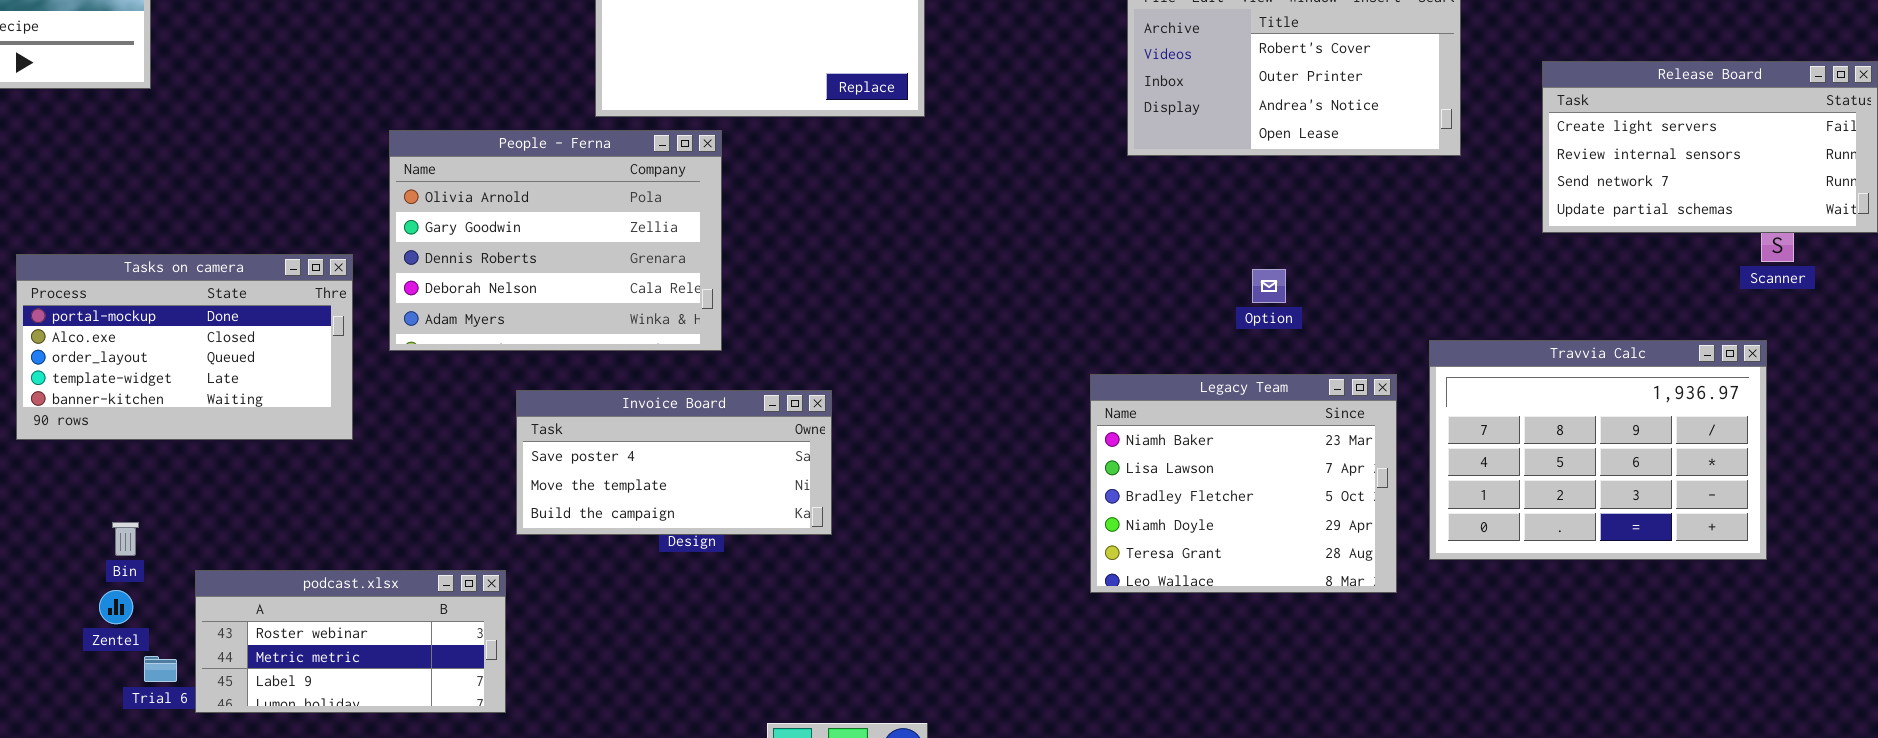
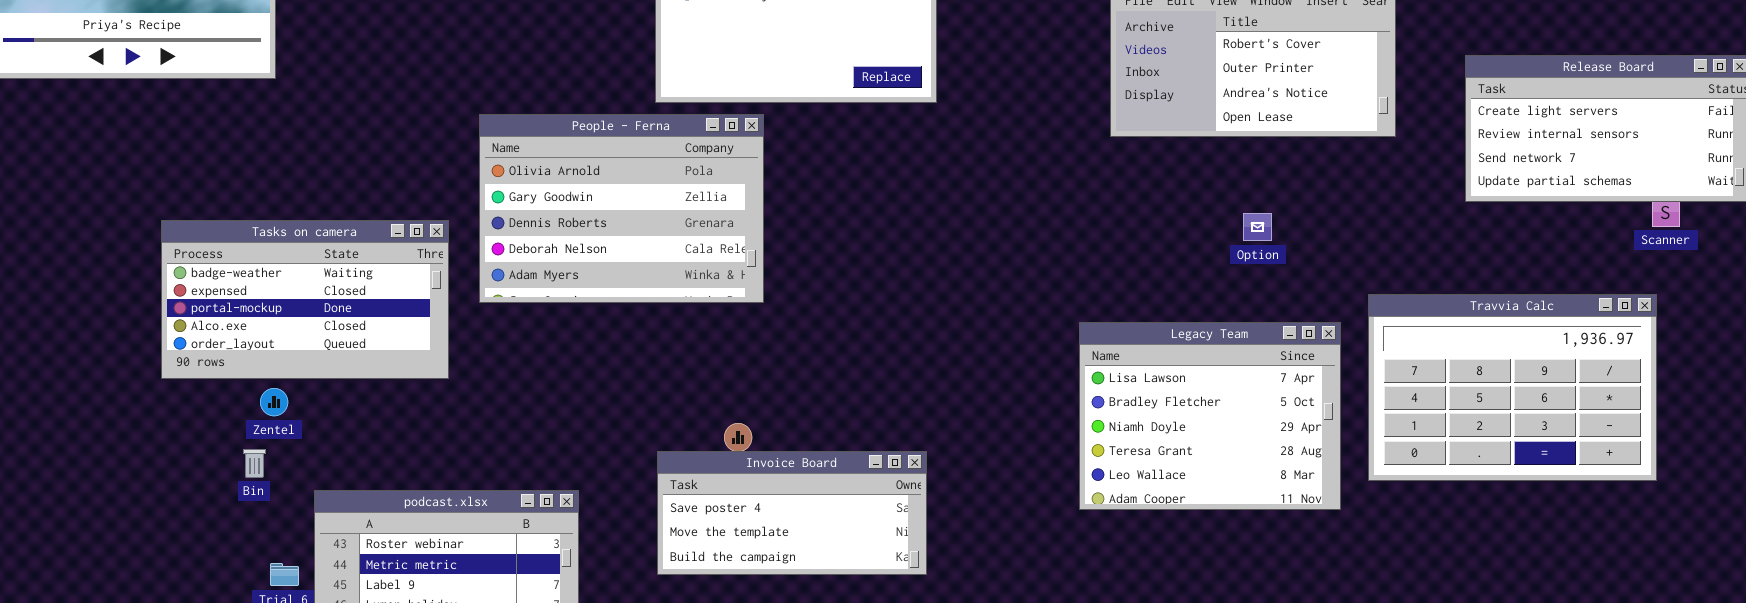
Tasks on camera: [16,254,353,440] -> [161,220,449,379], scrolled up 2 rows
Option: [1252,269,1286,303] -> [1243,213,1272,241], moved
Legacy Team: [1090,374,1397,593] -> [1079,322,1341,510], scrolled down 1 row
Invoice Board: [516,390,832,535] -> [657,451,927,575], moved
Zentel: [99,590,133,624] -> [260,388,288,416], moved

